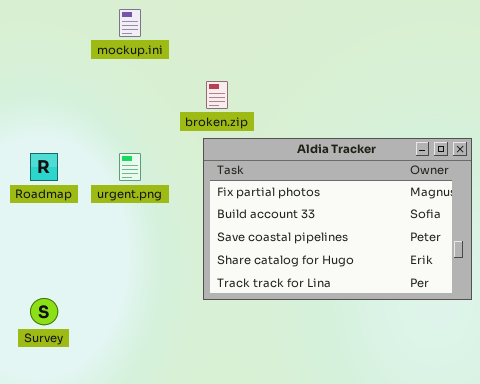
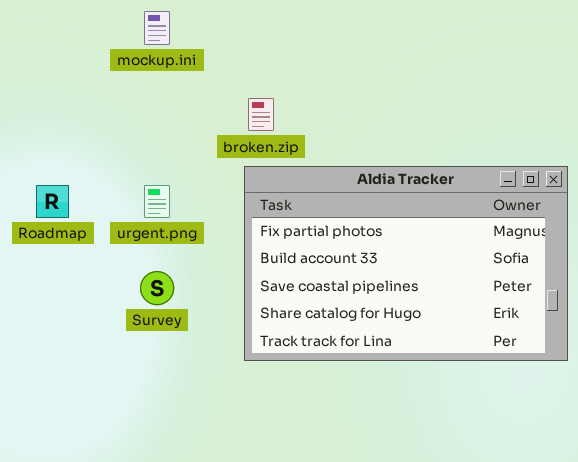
Survey: [30,298,58,325] -> [140,271,174,305], moved

